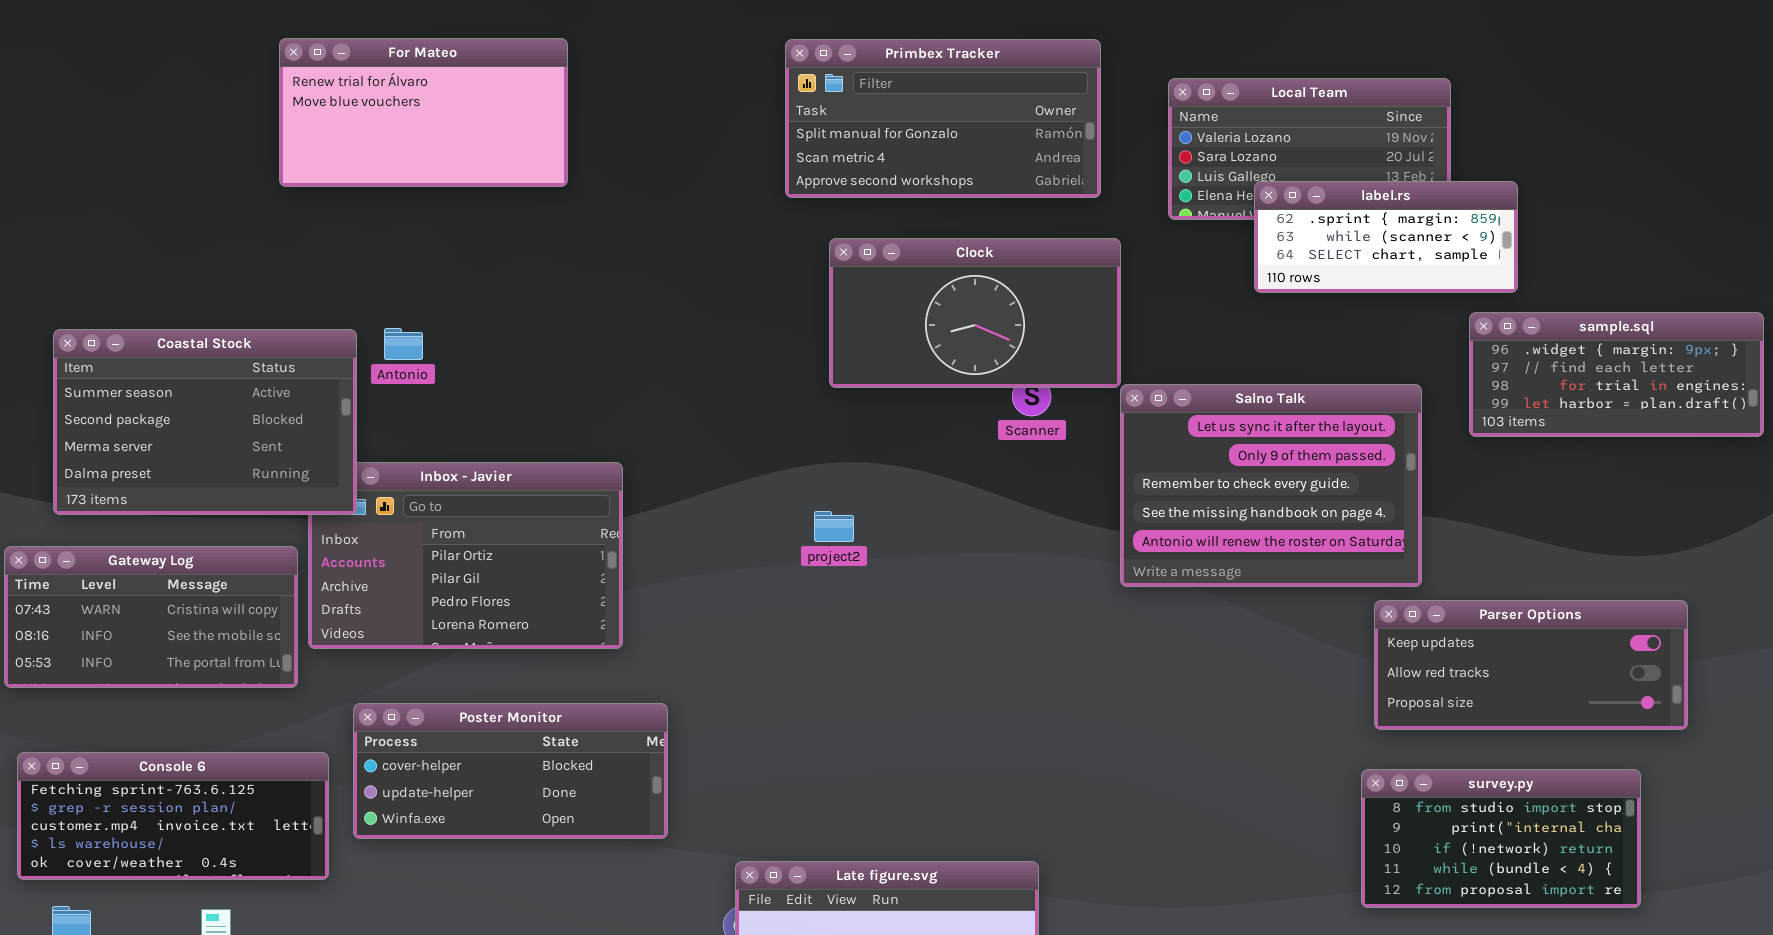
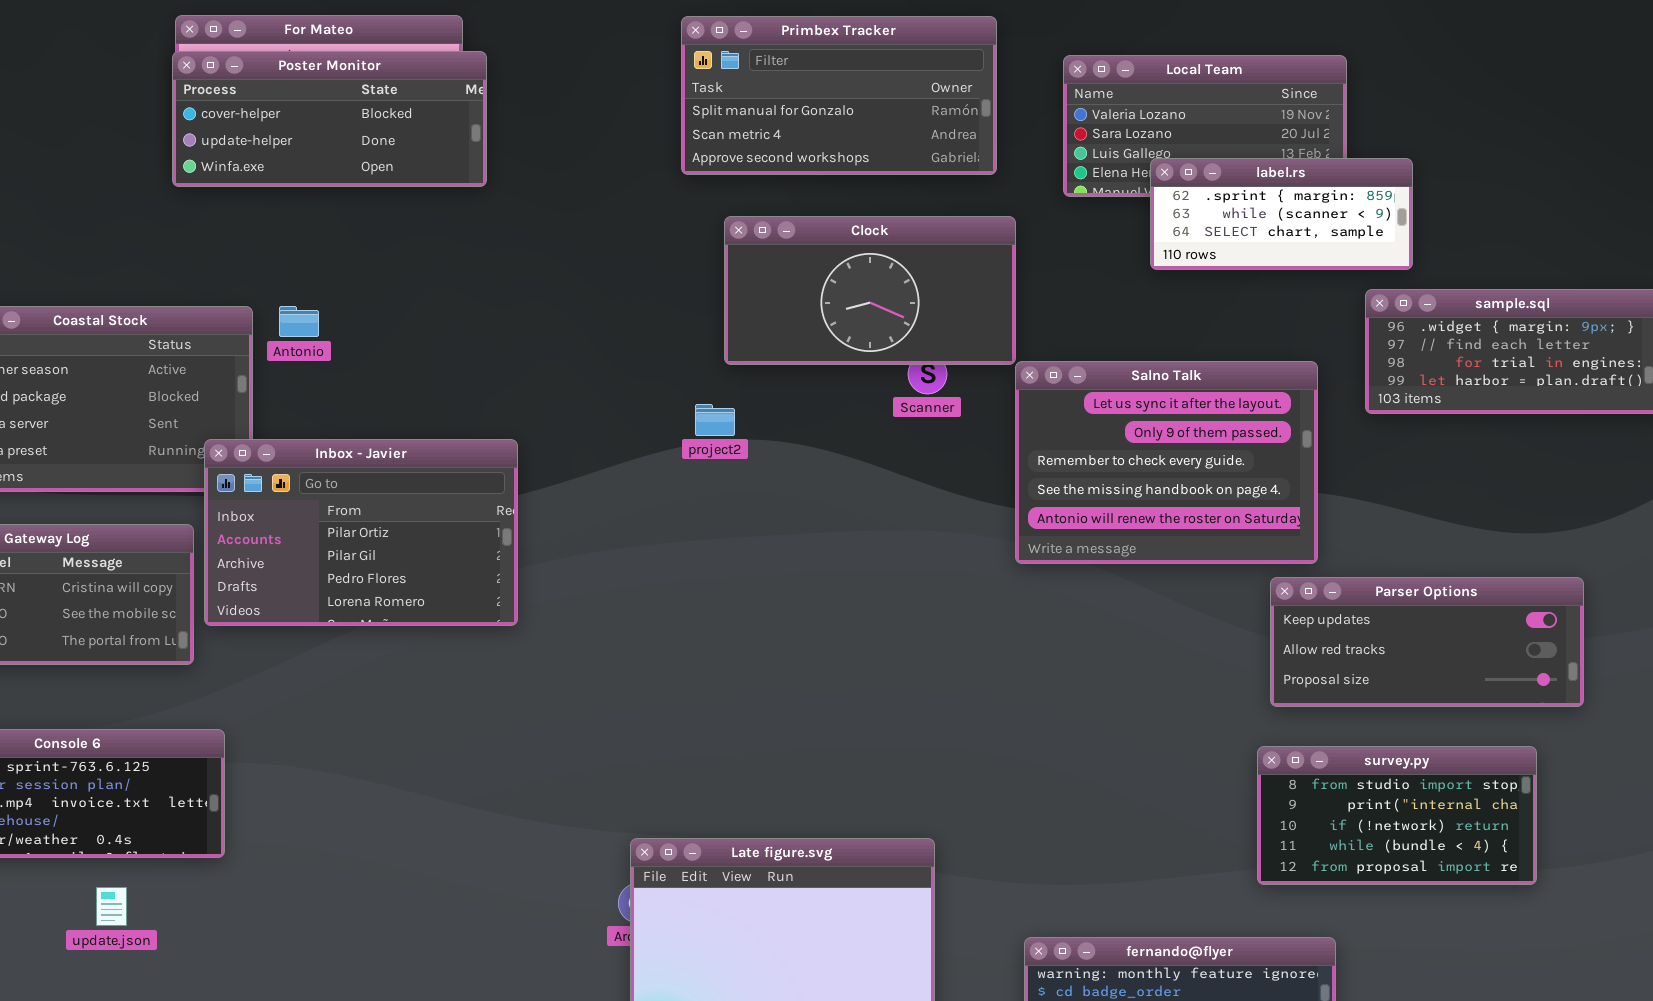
Inbox - Javier: [308,462,623,649] -> [204,439,518,626], raised
project2: [814,511,854,542] -> [695,404,735,436], moved
Poster Monitor: [353,703,668,839] -> [172,51,487,187], moved

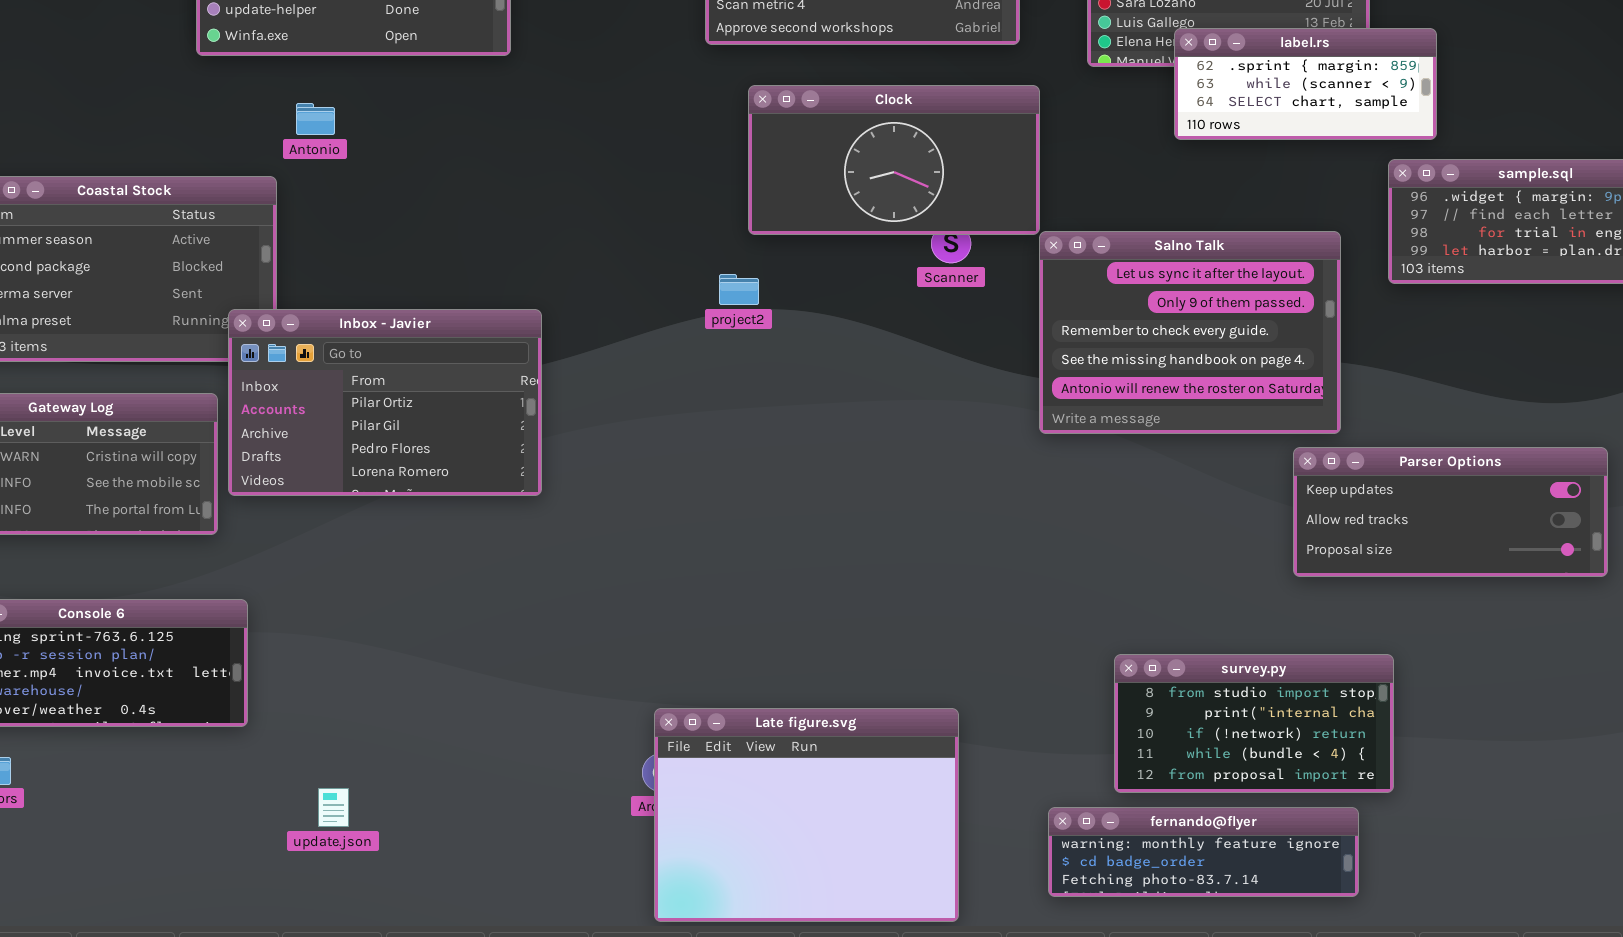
Antonio: [279,306,319,337] -> [296,103,335,135], moved
survey.py: [1257,746,1537,885] -> [1114,654,1394,793], moved
update.json: [96,887,127,926] -> [318,788,349,827], moved

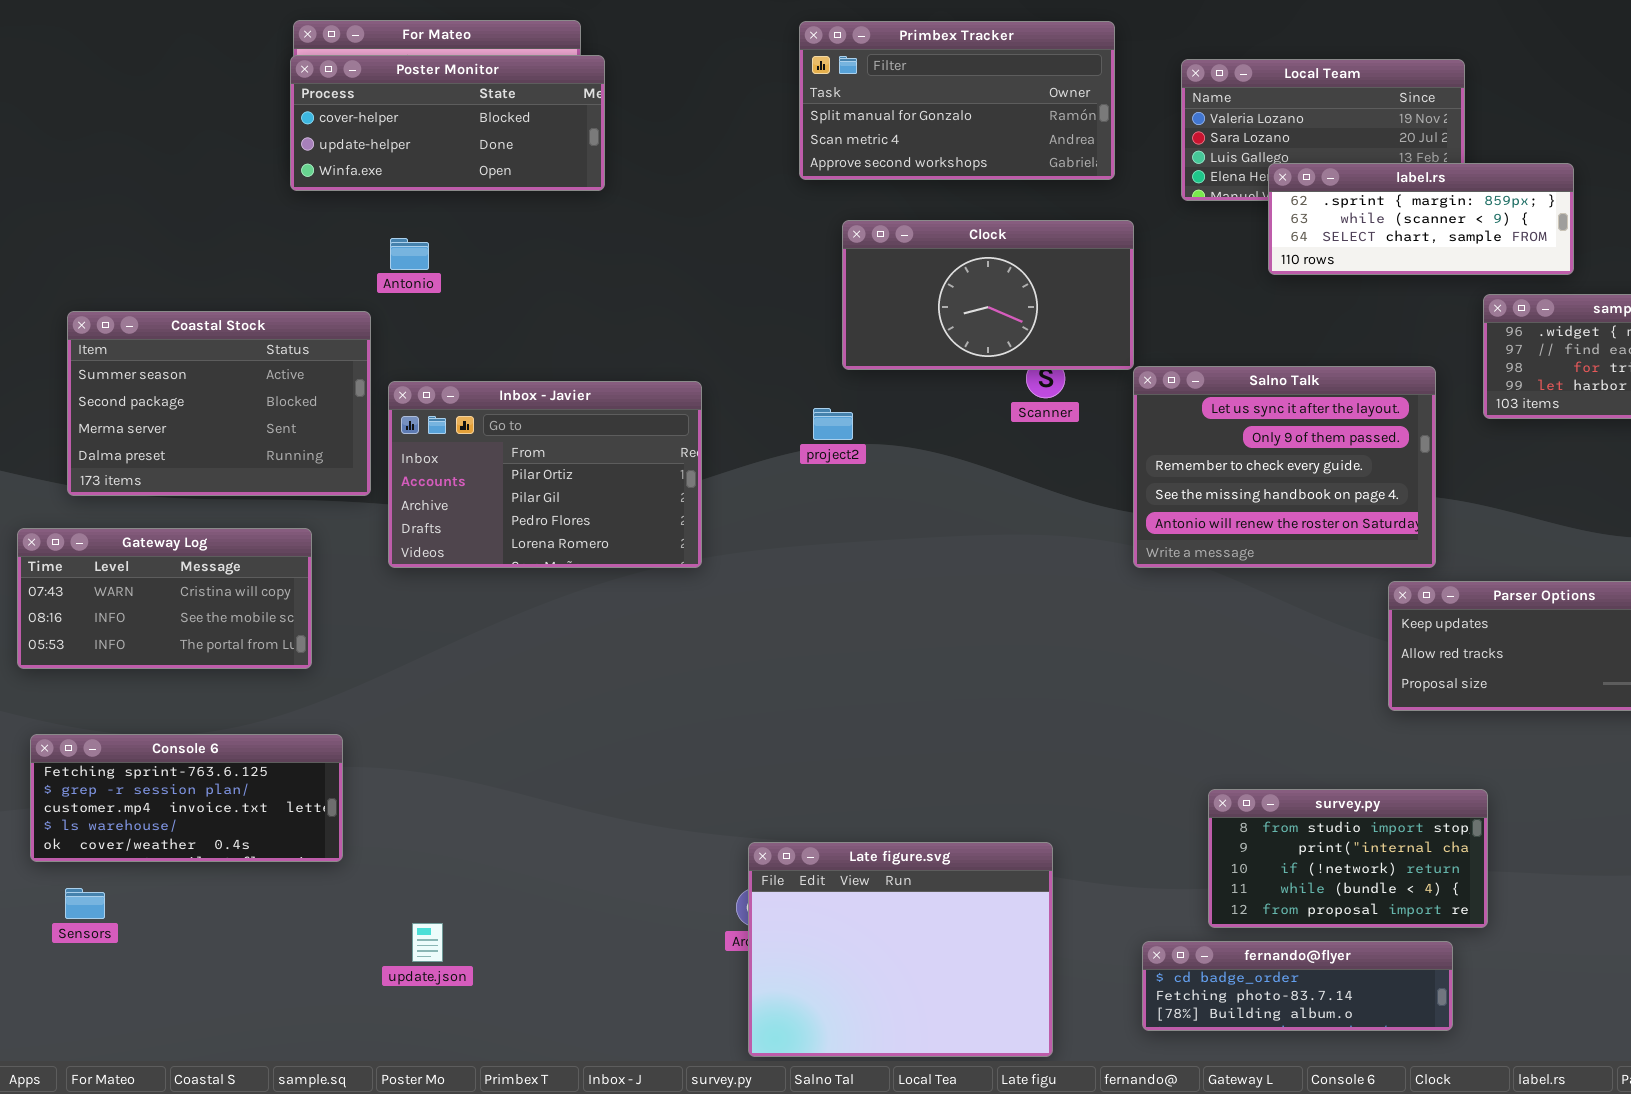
label.rs: [1174,28,1437,140] -> [1268,163,1574,275], resized
Inbox - Javier: [228,309,542,496] -> [388,381,702,568], moved
fernando@flyer: [1048,807,1359,897] -> [1142,941,1453,1031], scrolled down 1 row

